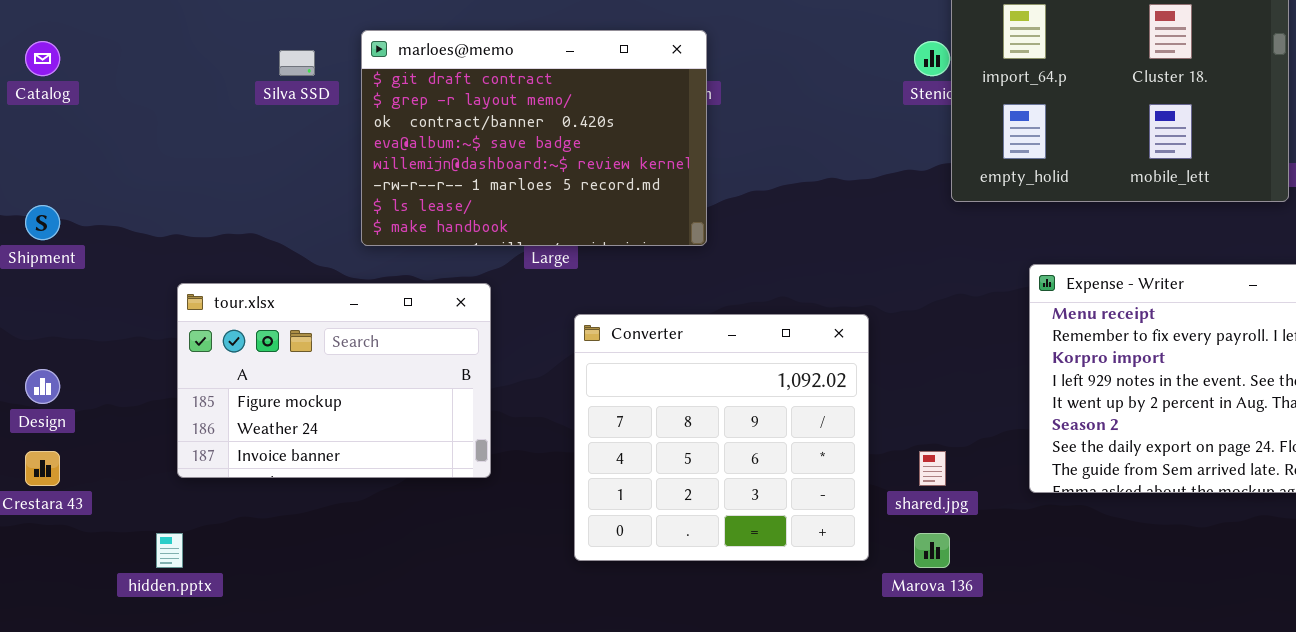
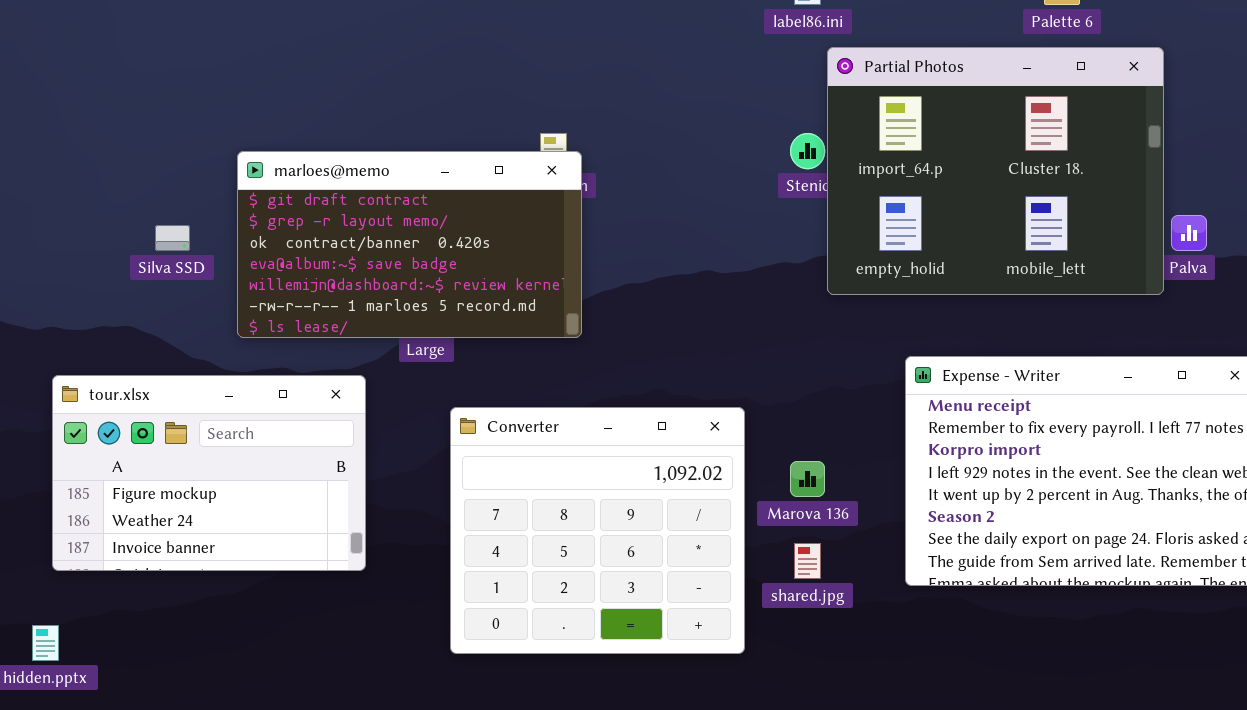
marloes@memo: [361,30,707,246] -> [237,151,582,338], resized
Silva SSD: [279,50,315,76] -> [155,225,190,251], moved
Marova 136: [914,533,950,568] -> [790,461,825,497], moved

